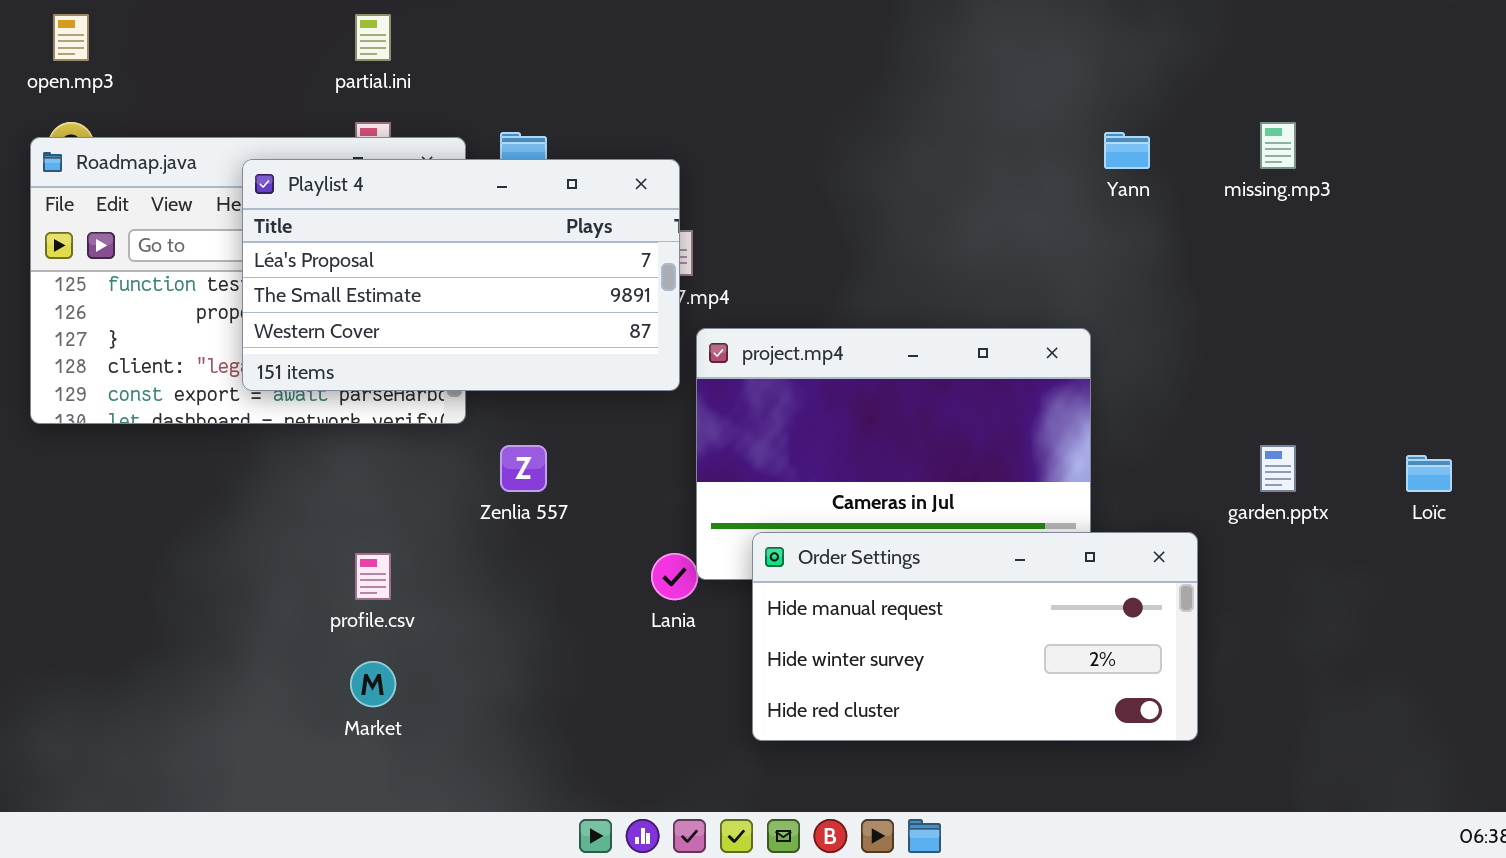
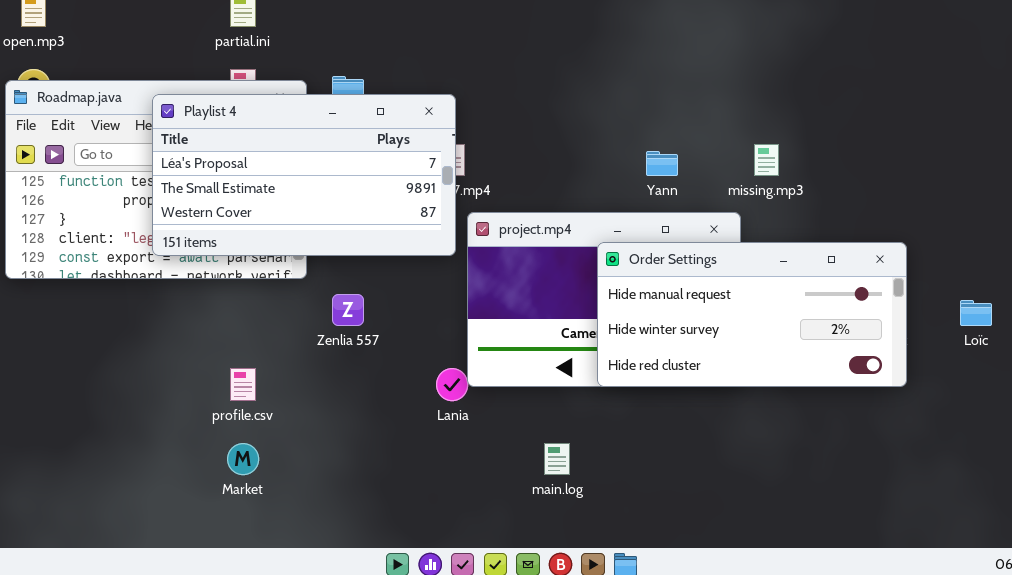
missing.mp3: [1260,122,1296,169] -> [754,144,779,176], moved
Yann: [1104,132,1150,169] -> [646,151,678,176], moved
Order Settings: [752,532,1198,741] -> [597,242,907,387], moved

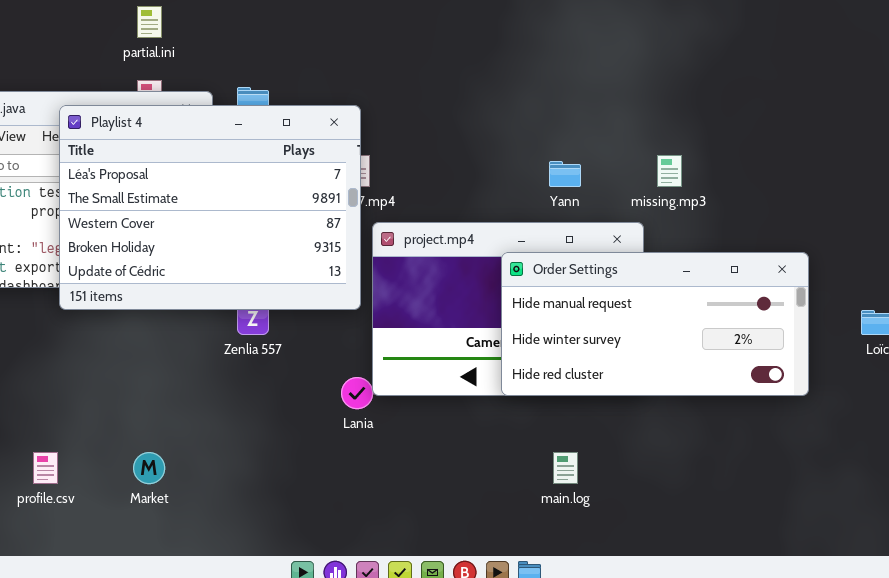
Playlist 4: [152,94,456,256] -> [59,105,361,310], resized
profile.csv: [230,368,256,401] -> [33,452,58,484], moved
main.log: [544,443,570,475] -> [553,452,578,484], moved

